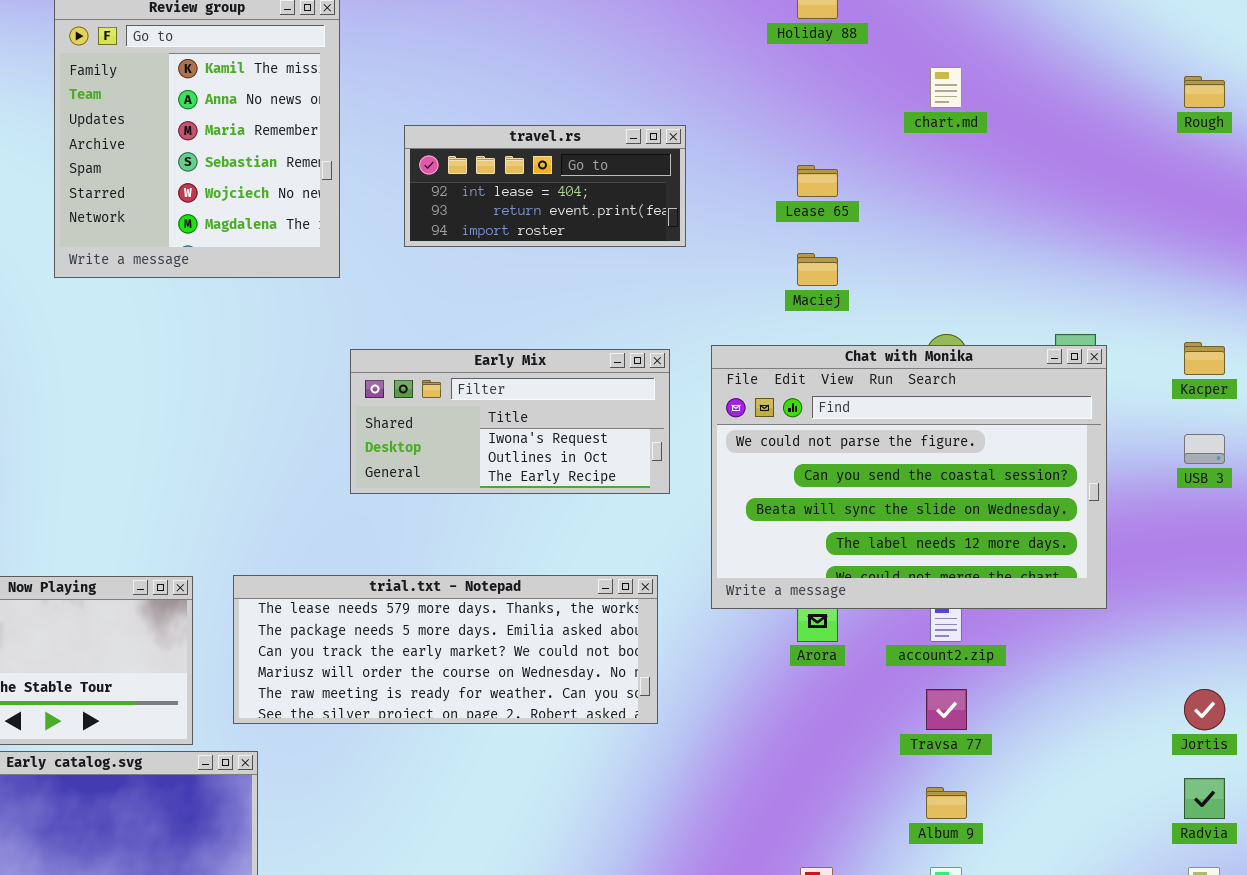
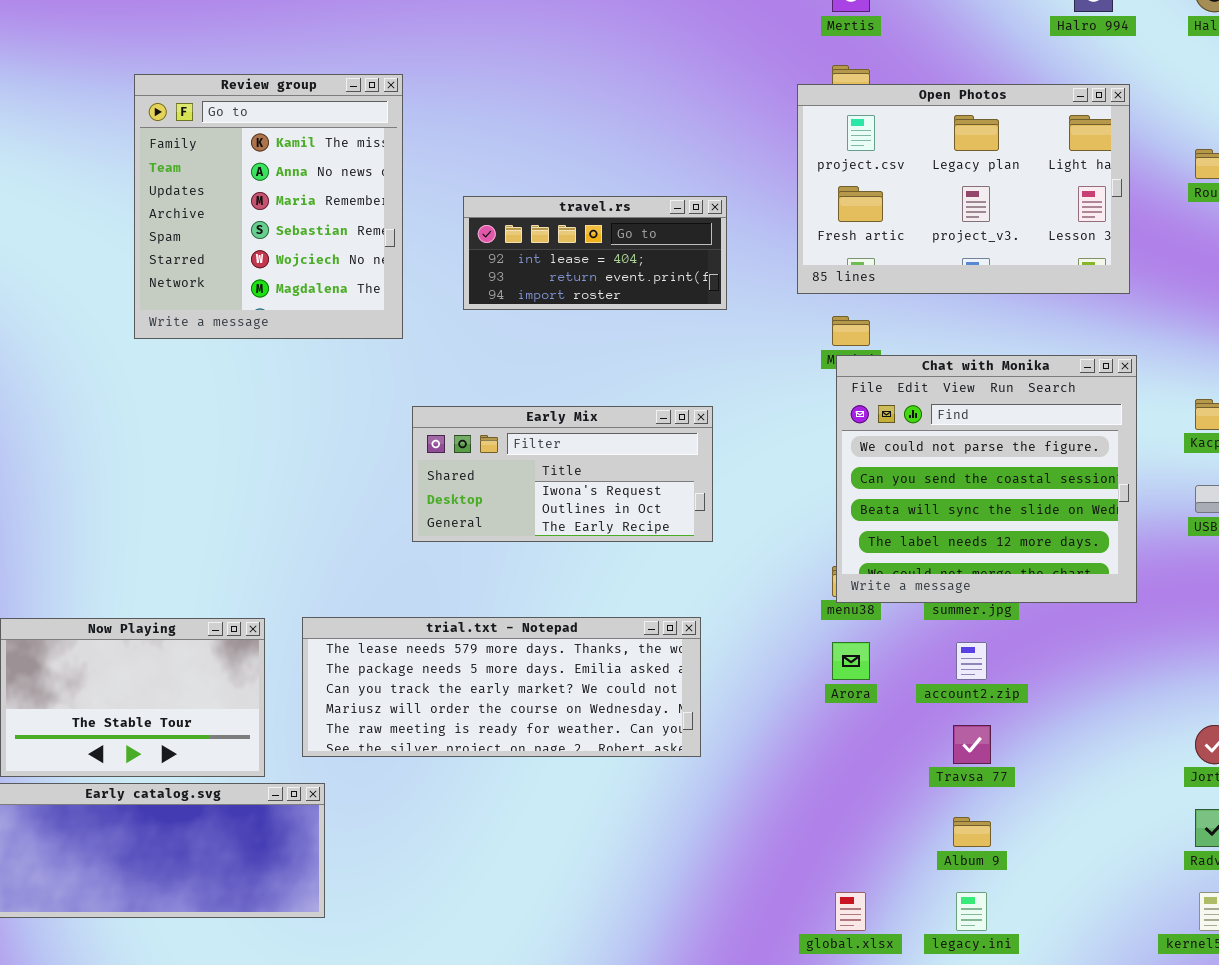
Open Photos: none -> [797,84,1130,294], opened
Chat with Monika: [711,345,1107,609] -> [836,355,1137,603], moved, resized

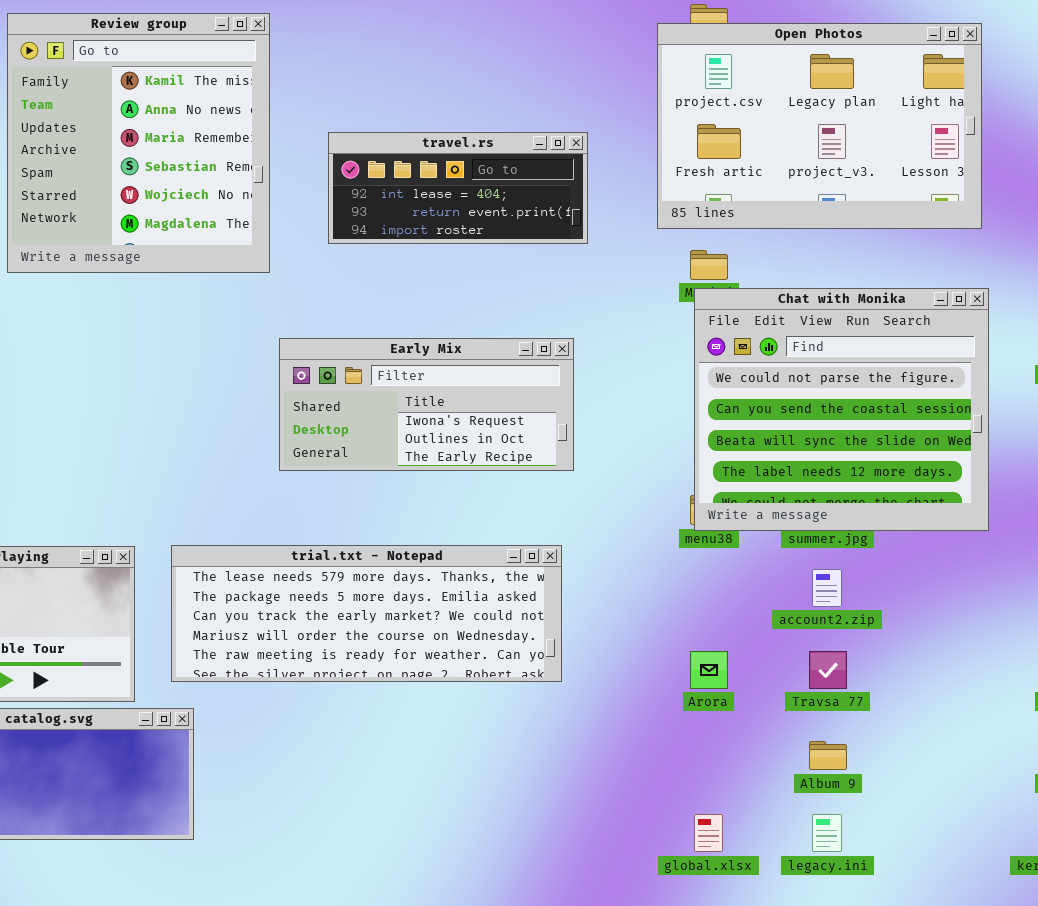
Arora: [832,642,870,680] -> [690,651,728,689], moved

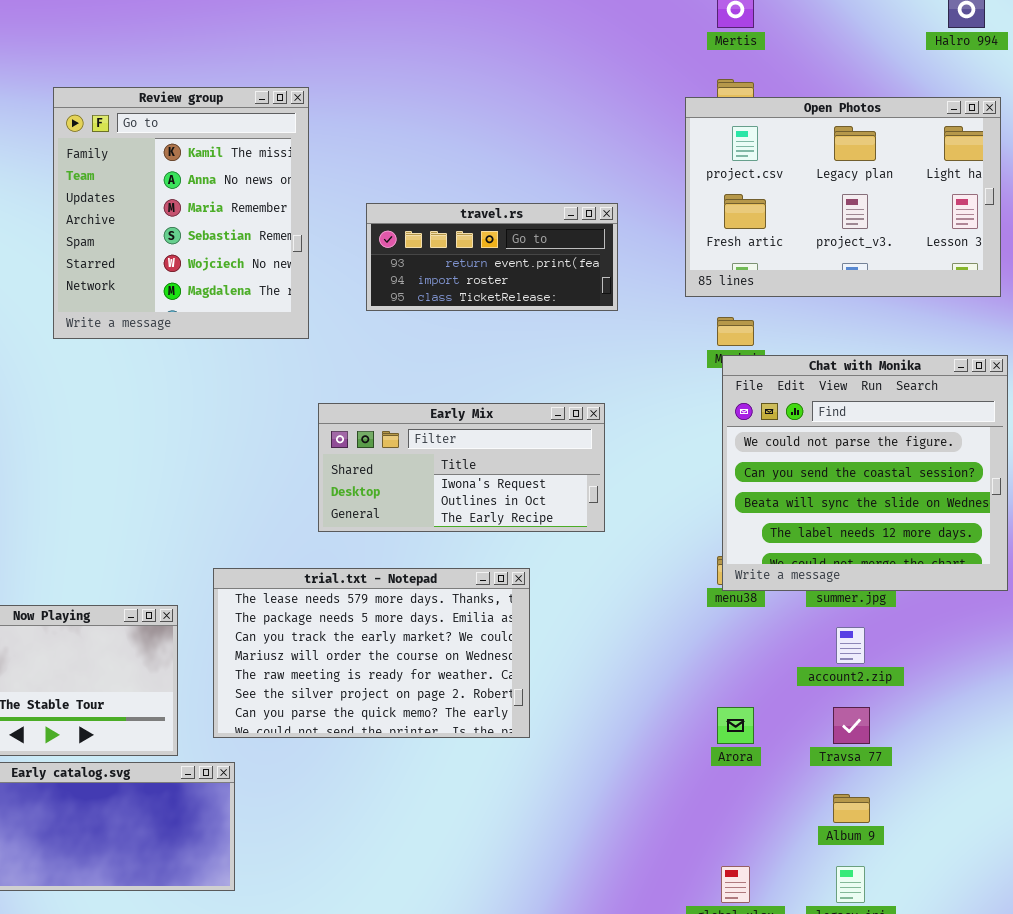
travel.rs: [328,132,588,244] -> [366,203,618,311], scrolled down 1 row
trial.txt - Notepad: [171,545,562,682] -> [213,568,530,738], resized

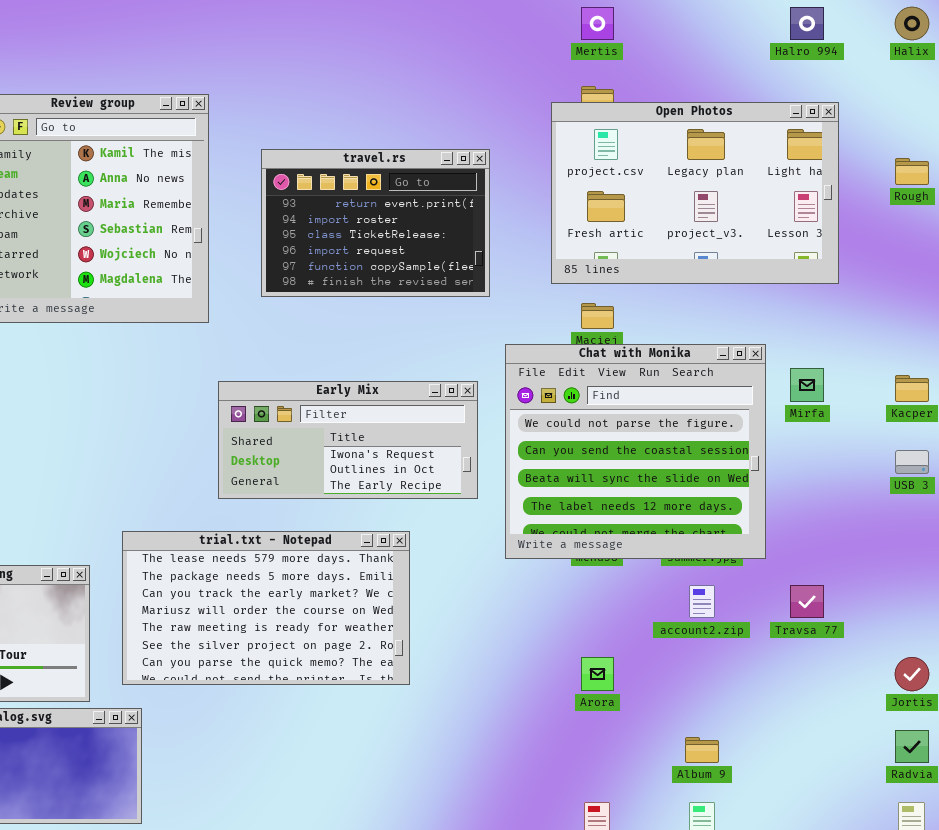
travel.rs: [366,203,618,311] -> [261,149,490,297], resized
Chat with Monika: [722,355,1008,591] -> [505,344,766,559], moved
Travsa 77: [833,707,870,744] -> [790,585,824,618], moved

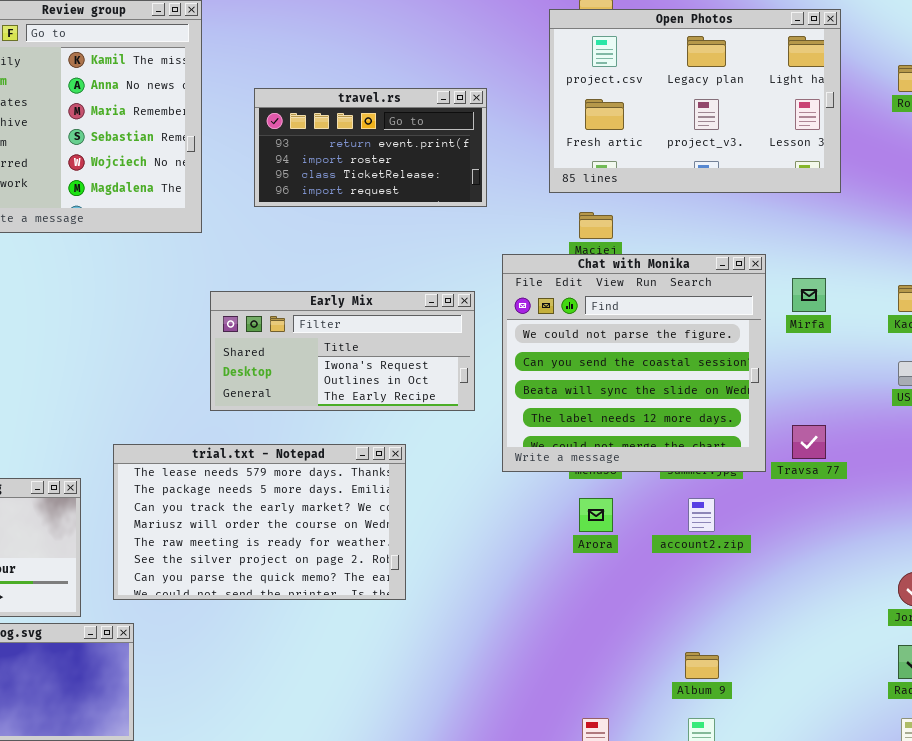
travel.rs: [261,149,490,297] -> [254,88,487,207], resized
Travsa 77: [790,585,824,618] -> [792,425,826,459], moved
Arora: [581,657,614,691] -> [579,498,613,532], moved

